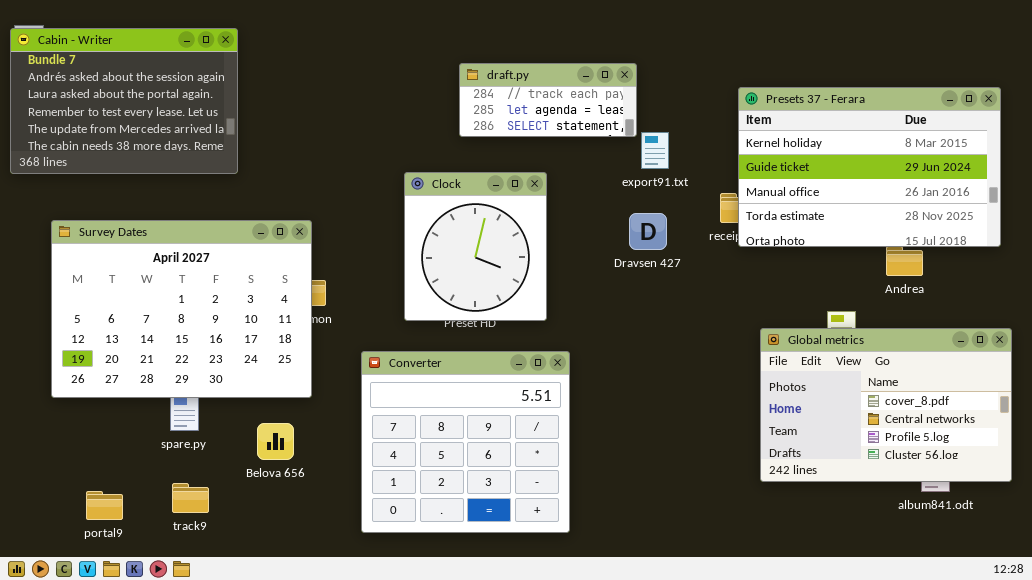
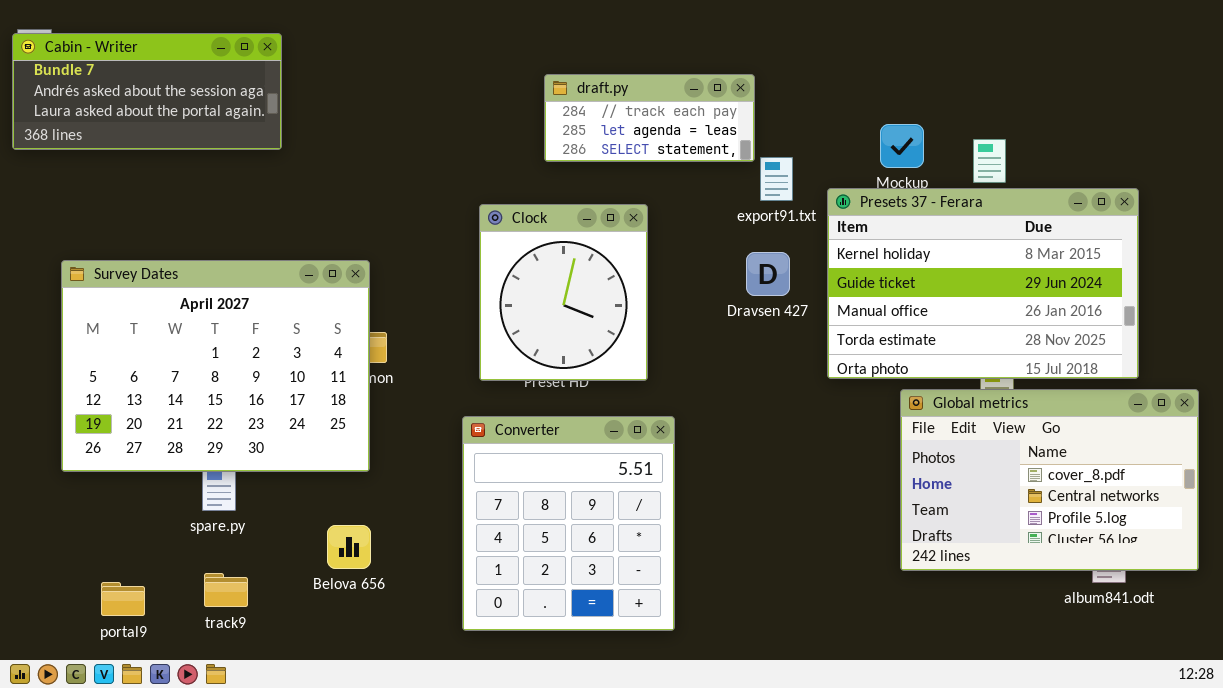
Cabin - Writer: [10,28,238,174] -> [12,33,282,150], resized
Presets 37 - Ferara: [738,87,1001,247] -> [827,188,1139,379], moved
Converter: [361,351,570,533] -> [462,416,675,631], resized
Belova 656: [257,423,294,460] -> [327,525,371,569], moved

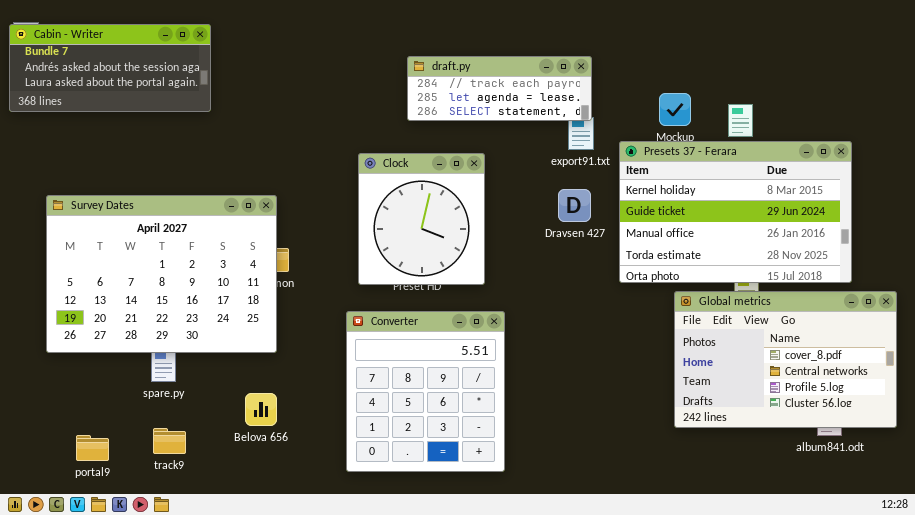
draft.py: [544,74,755,162] -> [407,56,592,121], resized

